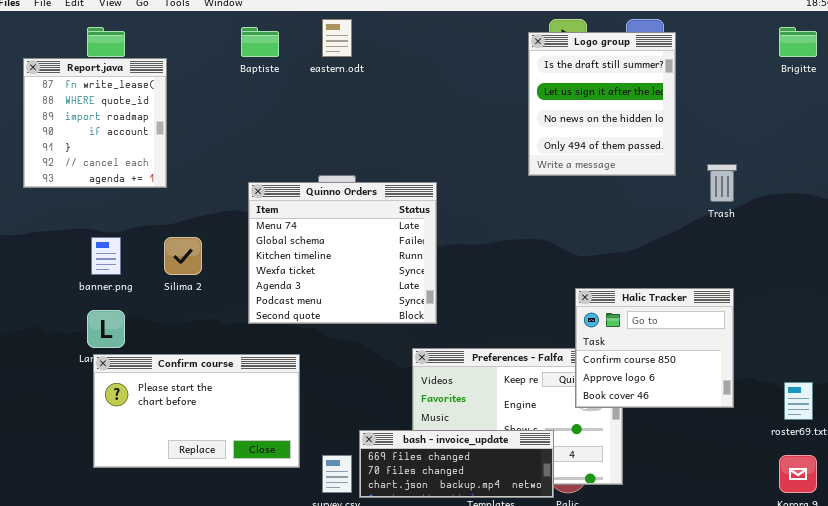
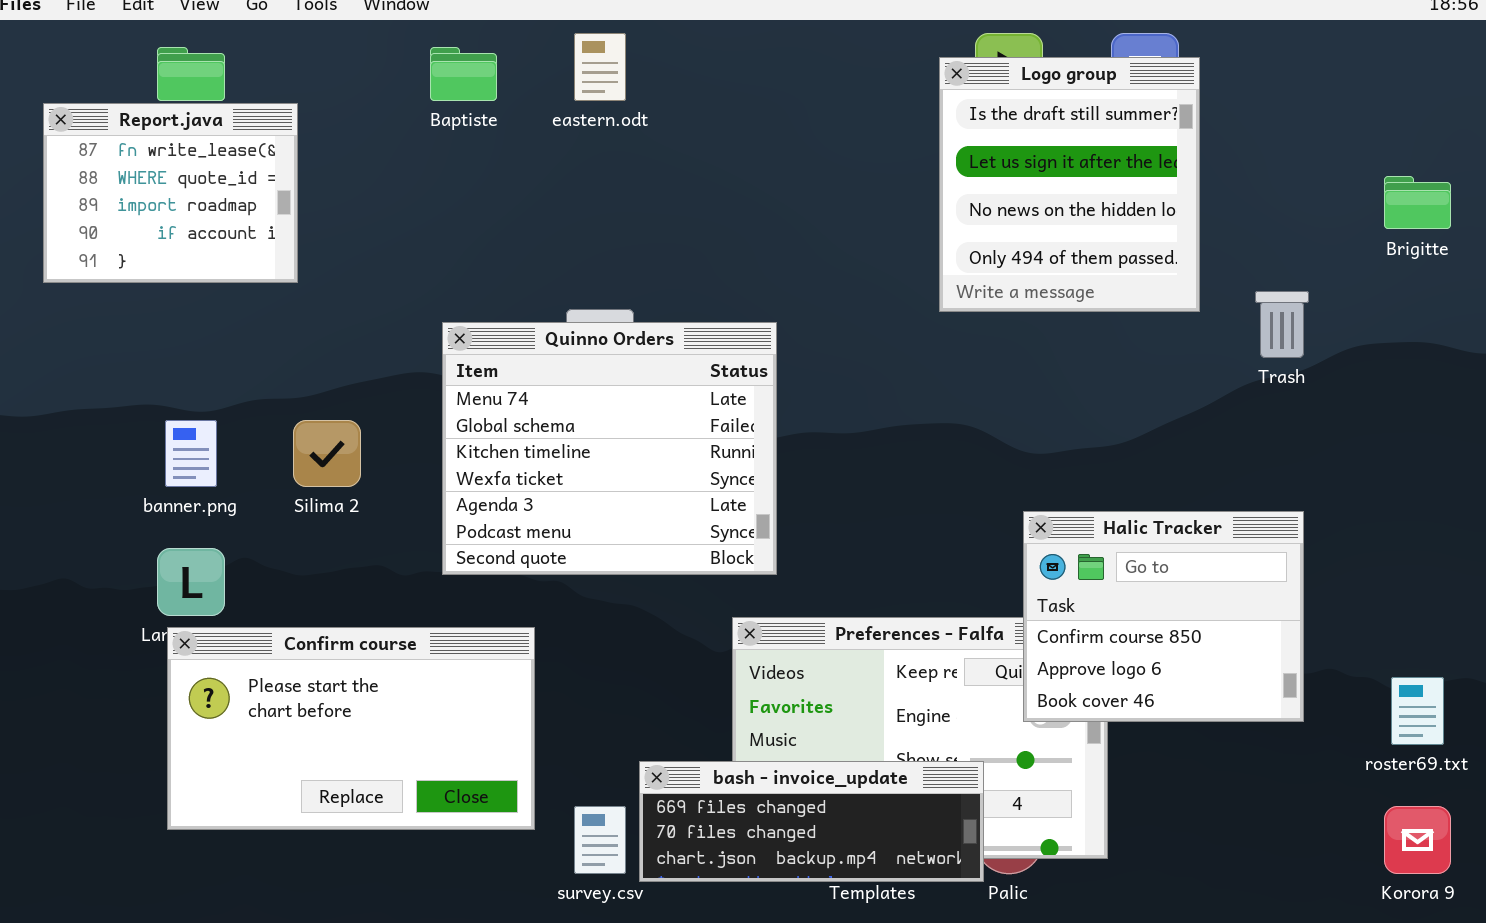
Brigitte: [779,27,817,57] -> [1384,176,1451,229], moved
Report.java: [23,58,167,188] -> [43,103,298,283], resized

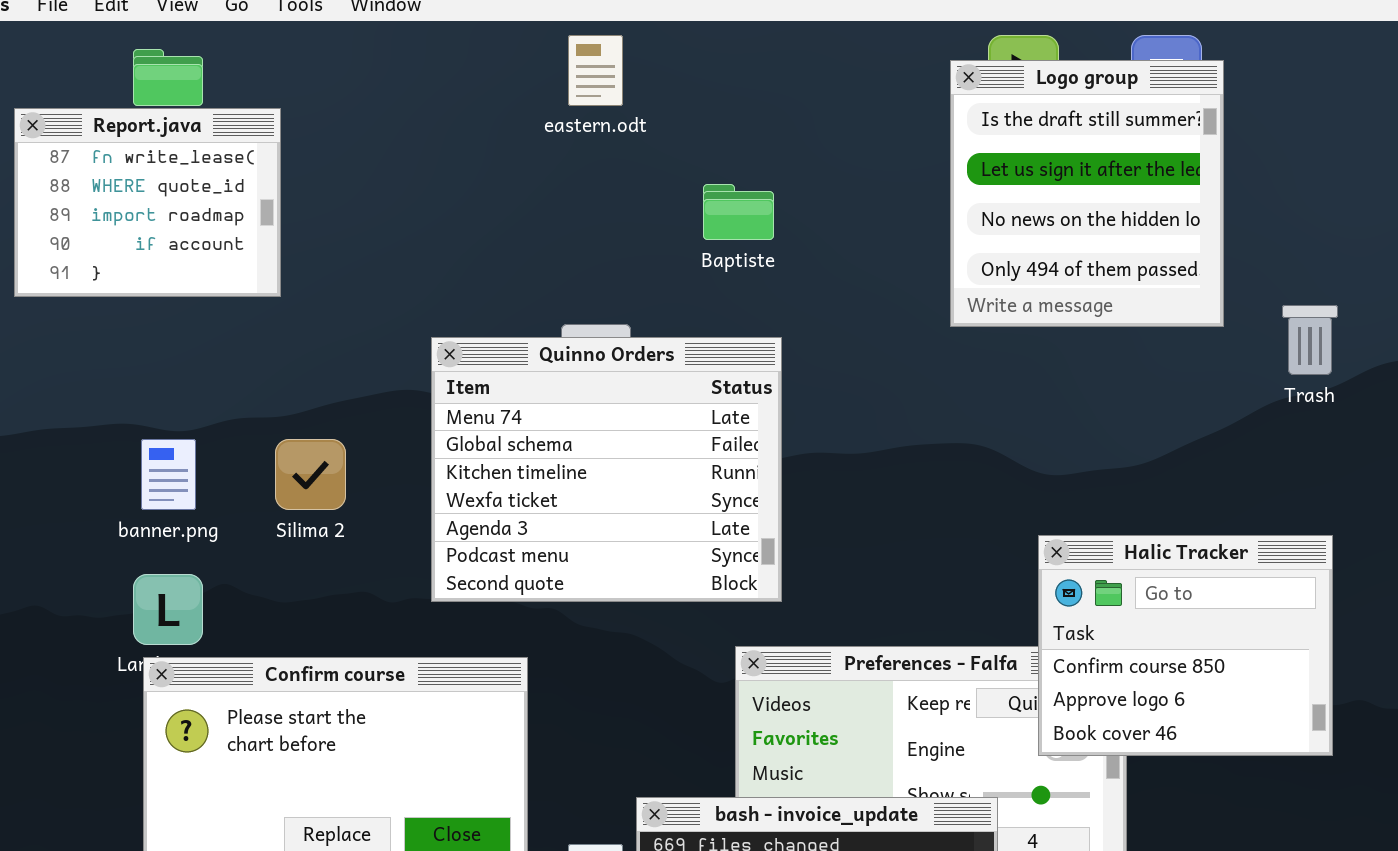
Baptiste: [430,47,497,101] -> [703,184,774,240], moved

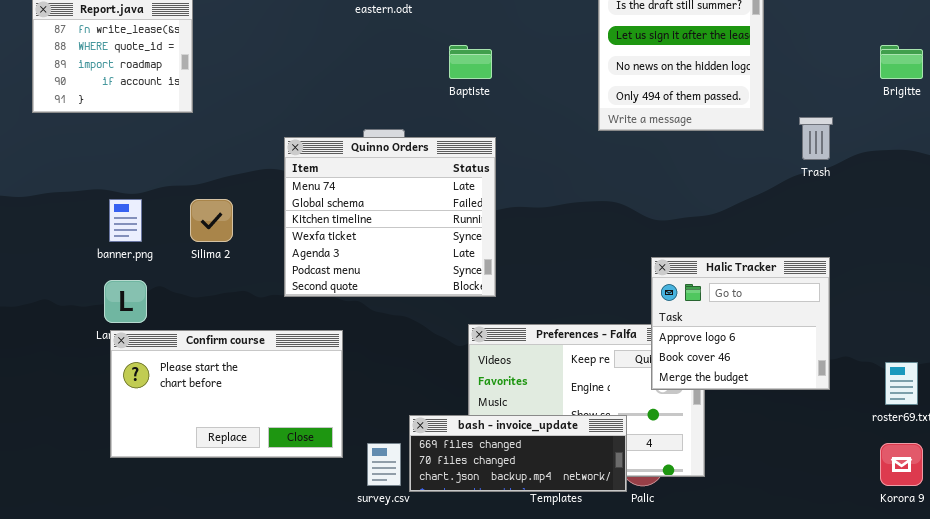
Halic Tracker: [1038,535,1333,756] -> [651,257,830,390], scrolled down 1 row

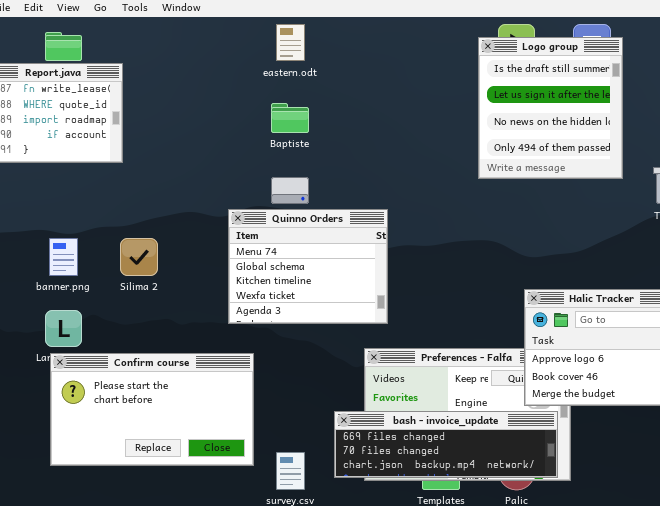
Baptiste: [449,45,492,79] -> [271,103,309,133], moved
Quinno Orders: [284,137,496,297] -> [228,209,388,324], resized
bash - invoice_update: [409,415,627,492] -> [334,411,558,478], moved, resized

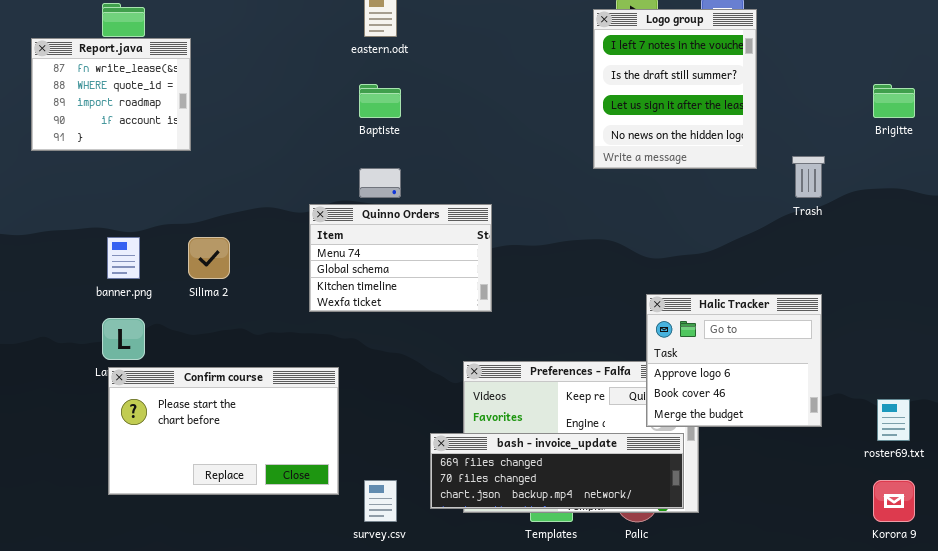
Logo group: [478,37,623,179] -> [593,9,757,169], scrolled up 1 row
Quinno Orders: [228,209,388,324] -> [309,204,492,312], resized

